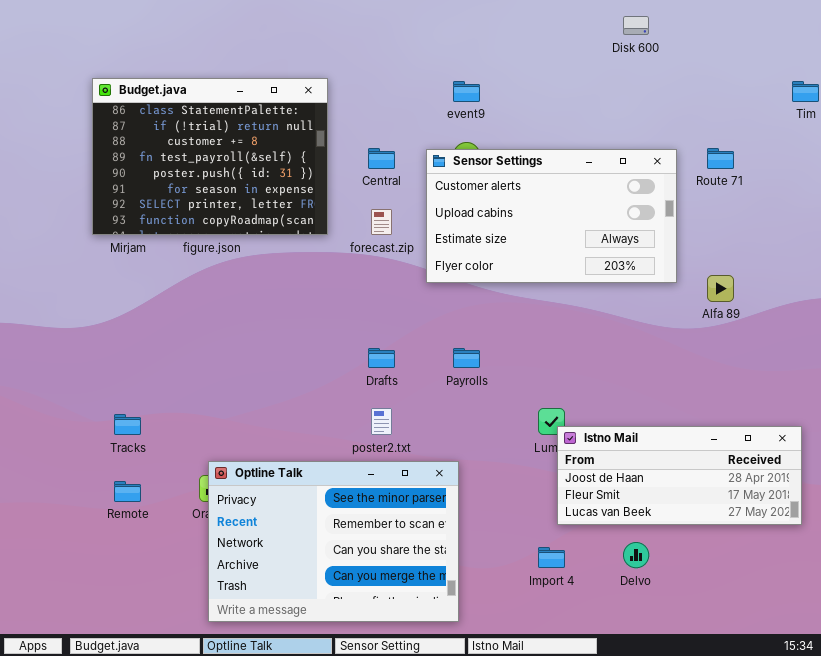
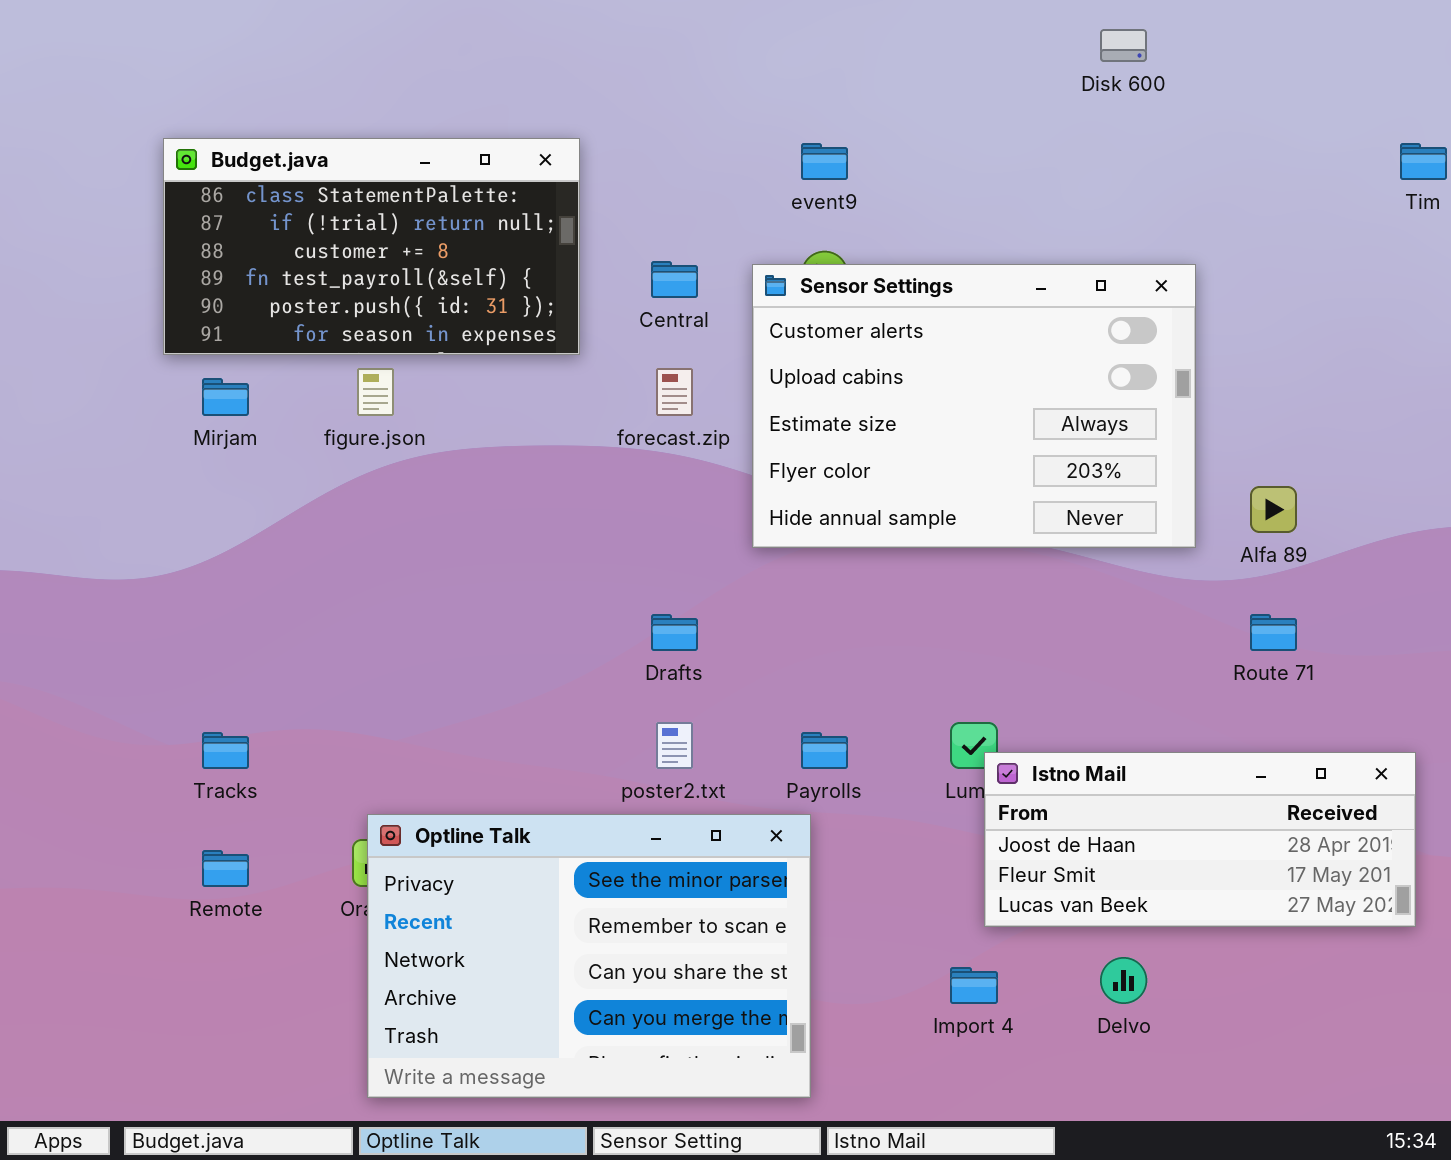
Budget.java: [92,78,328,235] -> [163,138,580,355], resized
Route 71: [707,148,734,169] -> [1250,614,1297,651], moved
Sensor Settings: [426,149,677,283] -> [752,264,1196,548], resized
Payrolls: [453,348,480,368] -> [801,732,848,769], moved

